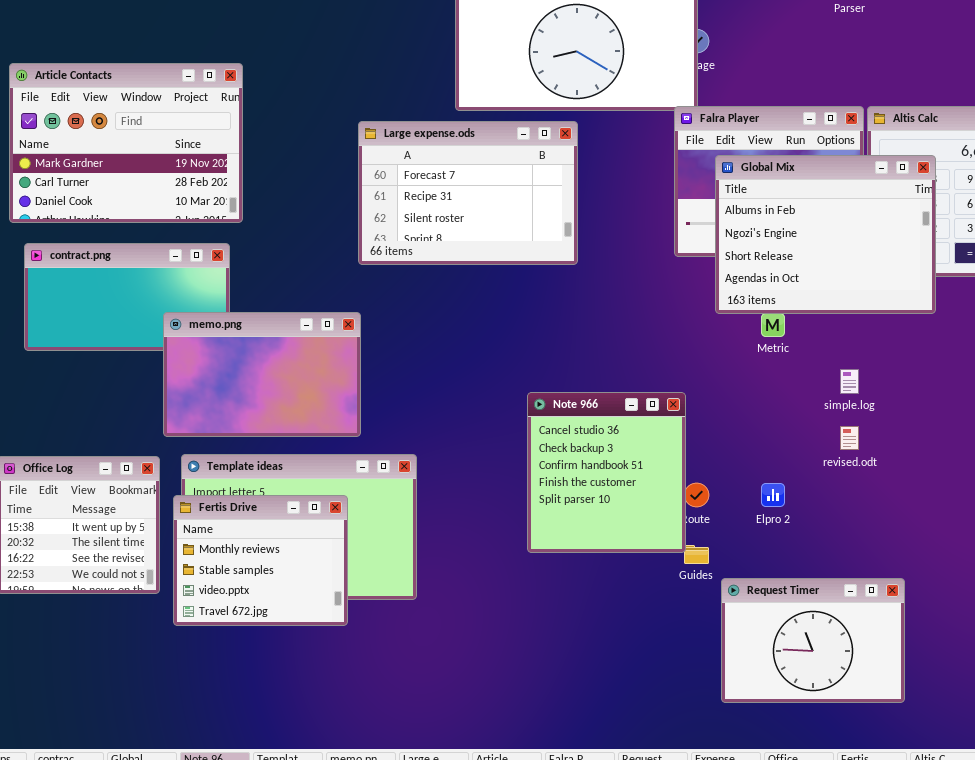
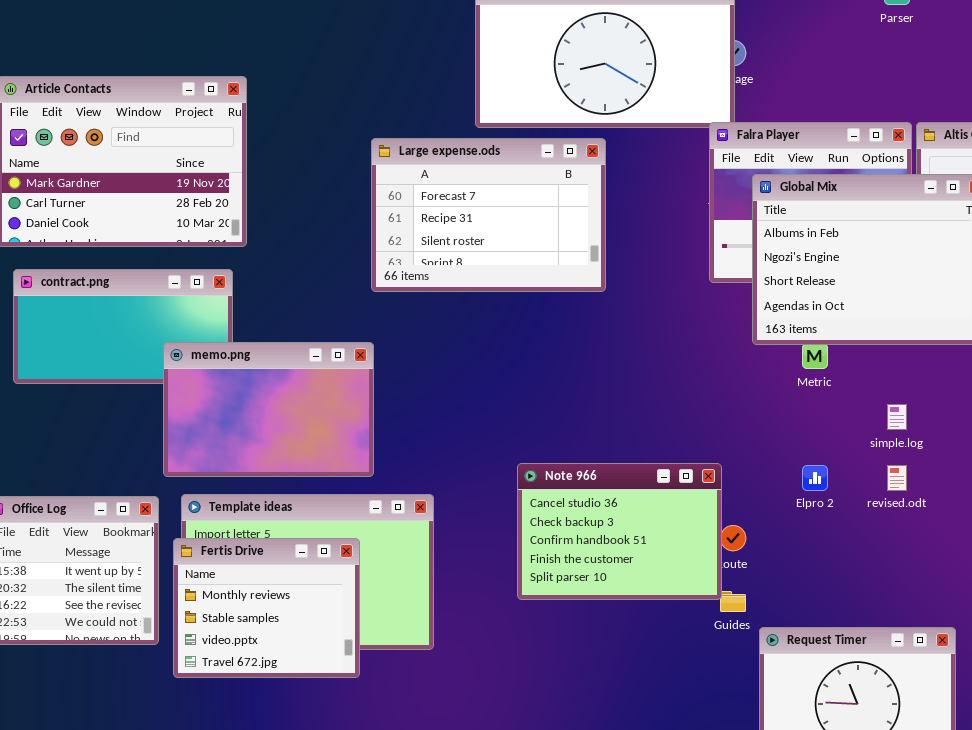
Note 966: [527,392,686,553] -> [517,463,722,600], resized
Elpro 2: [761,483,785,507] -> [802,465,828,491], moved

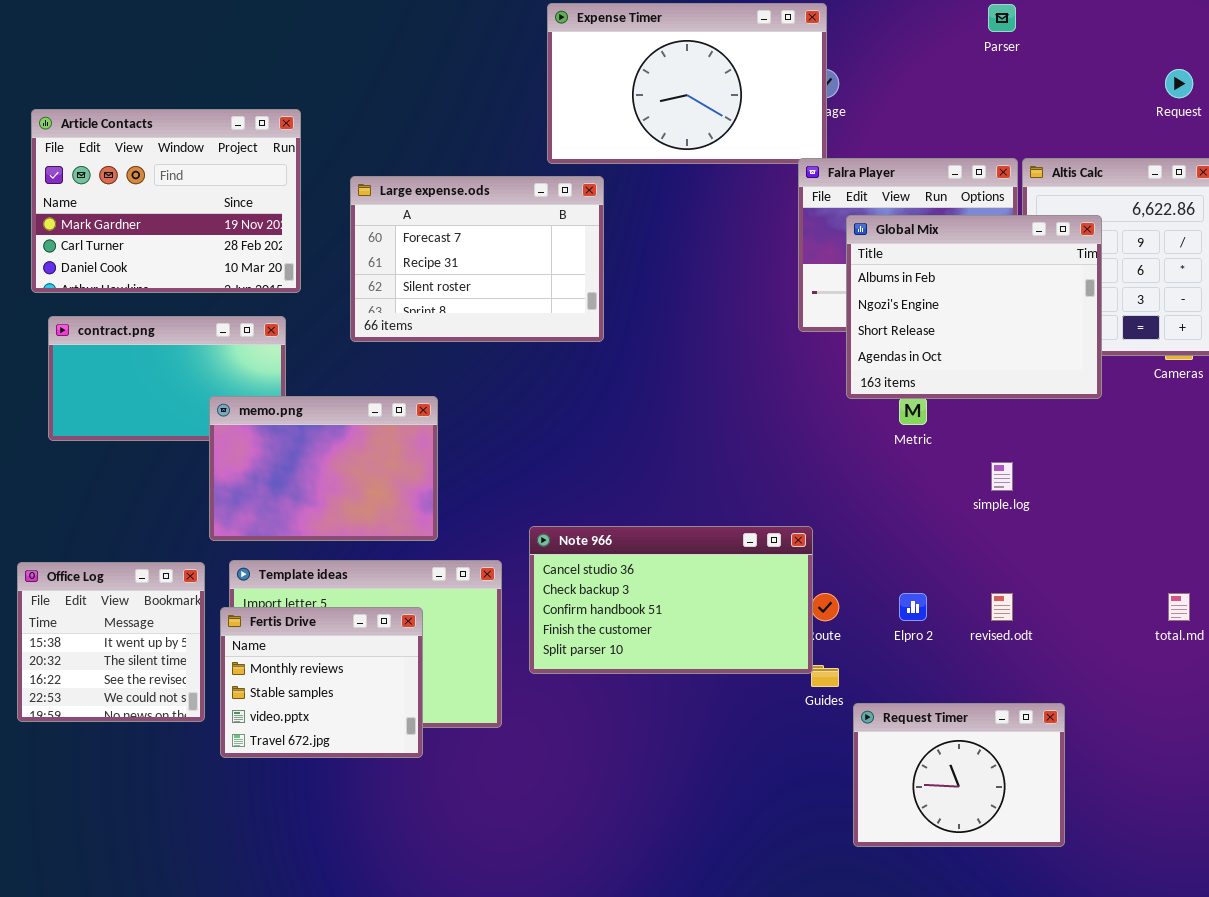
Large expense.ods: [371,138,606,292] -> [350,176,604,342], moved
Note 966: [517,463,722,600] -> [529,526,813,674], resized
Elpro 2: [802,465,828,491] -> [899,593,927,621], moved
revised.odt: [887,465,907,491] -> [991,593,1013,621], moved

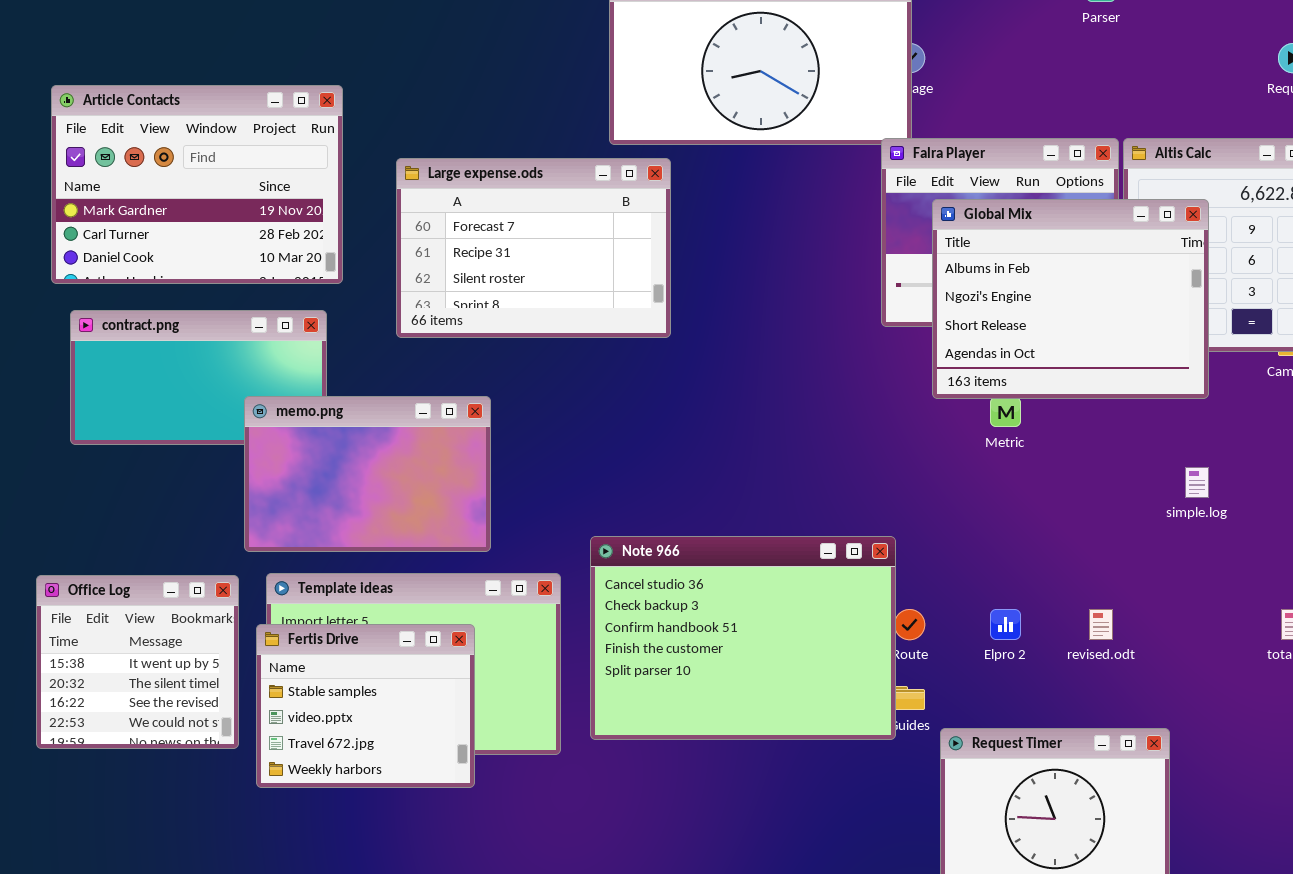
simple.log: [991,462,1013,491] -> [1185,467,1209,498], moved
Note 966: [529,526,813,674] -> [590,536,896,740], resized
Fertis Drive: [220,607,423,758] -> [256,624,475,788], scrolled down 1 row

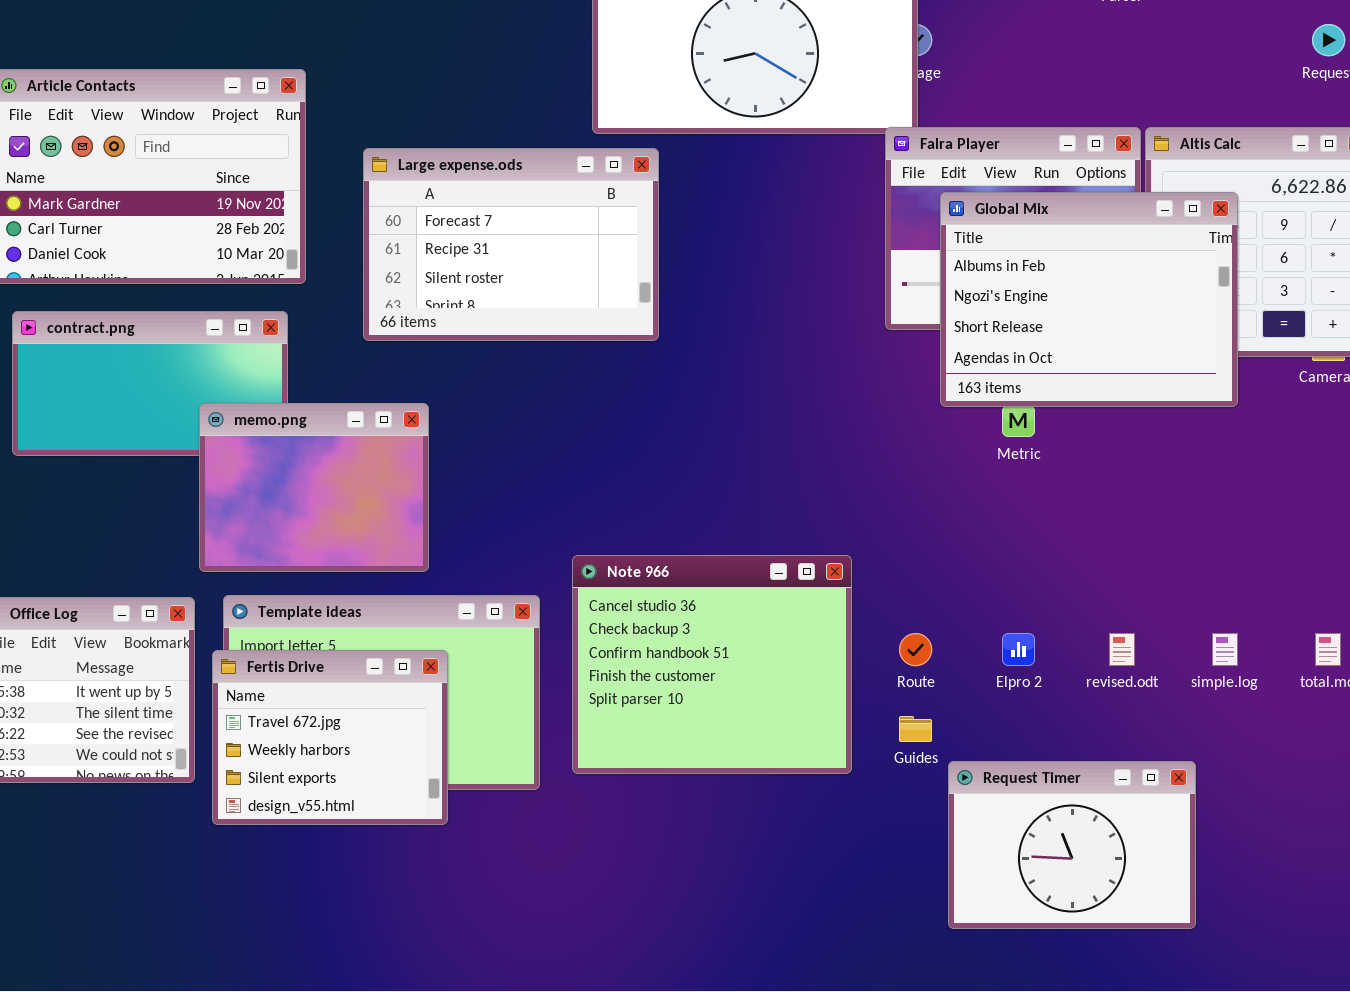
memo.png: [244,396,491,552] -> [199,403,429,572], resized
simple.log: [1185,467,1209,498] -> [1212,633,1238,666], moved
Note 966: [590,536,896,740] -> [572,555,852,774], resized
Fertis Drive: [256,624,475,788] -> [212,650,448,825], scrolled down 2 rows

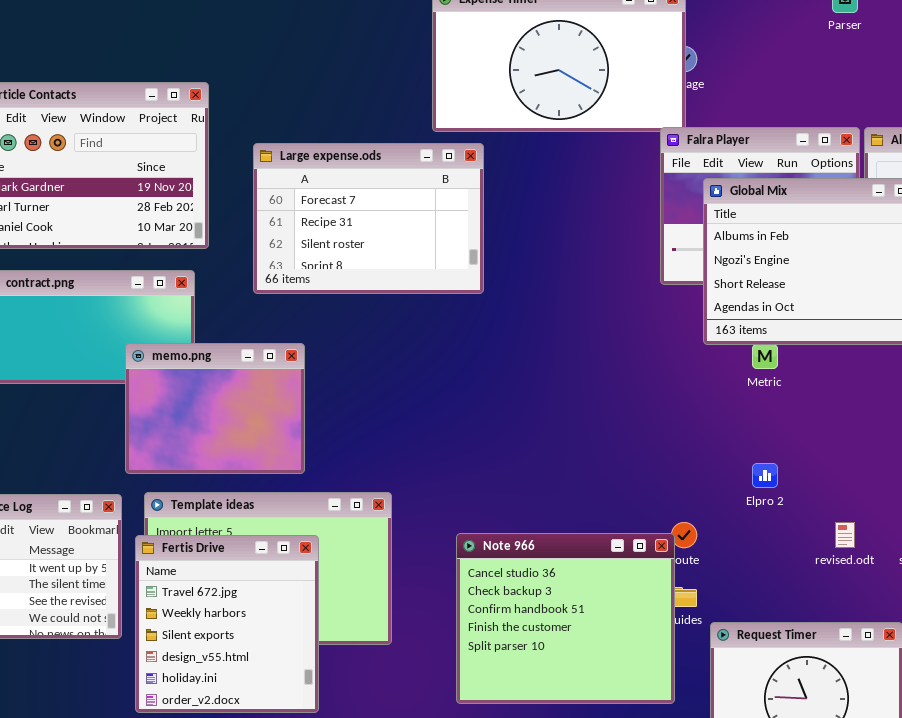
Note 966: [572,555,852,774] -> [456,533,675,704], moved
Elpro 2: [1002,633,1035,666] -> [752,463,778,488], moved
Fertis Drive: [212,650,448,825] -> [135,535,319,713], resized

